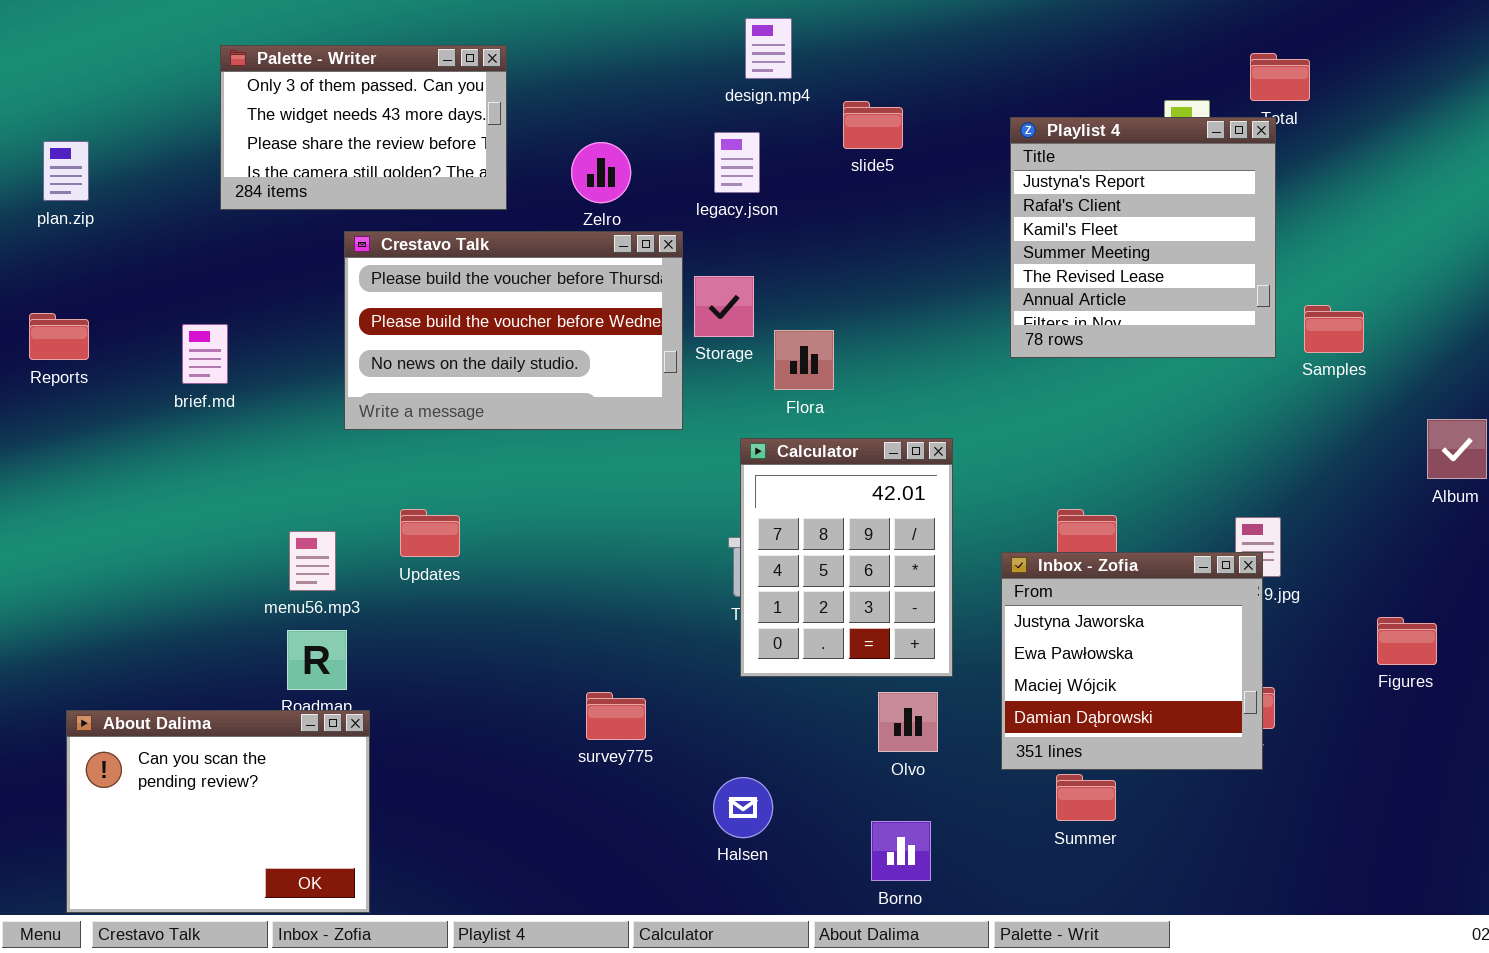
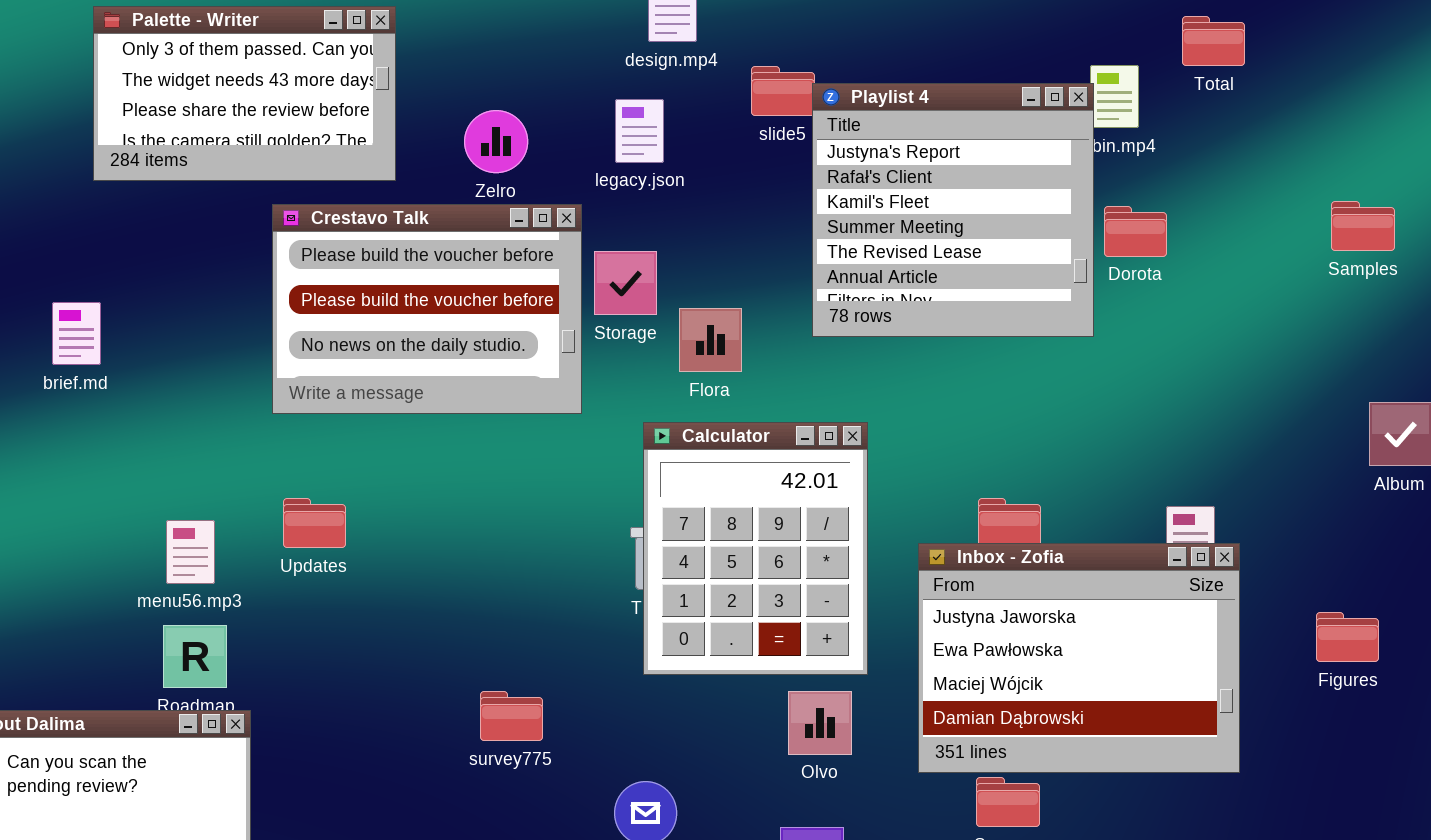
Playlist 4: [1010,117,1276,358] -> [812,83,1094,337], moved
Crestavo Talk: [344,231,683,430] -> [272,204,582,414], resized
Samples: [1304,305,1364,353] -> [1331,201,1395,251], moved
Inbox - Zofia: [1001,552,1263,770] -> [918,543,1240,773], resized

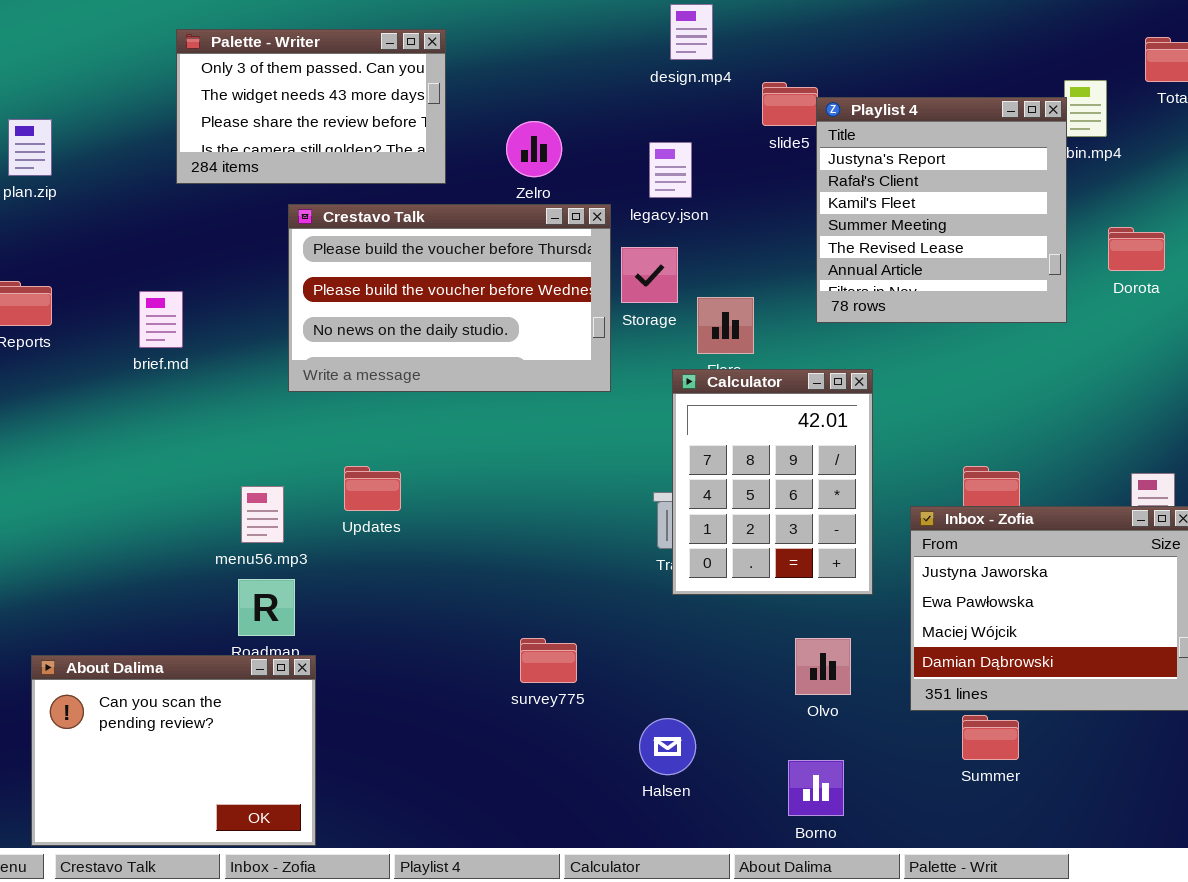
legacy.json: [615,99,664,163] -> [649,142,692,198], moved
Crestavo Talk: [272,204,582,414] -> [288,204,611,392], resized
Dorota: [1104,206,1167,257] -> [1108,227,1165,271], moved
Calculator: [643,422,868,675] -> [672,369,873,595], moved

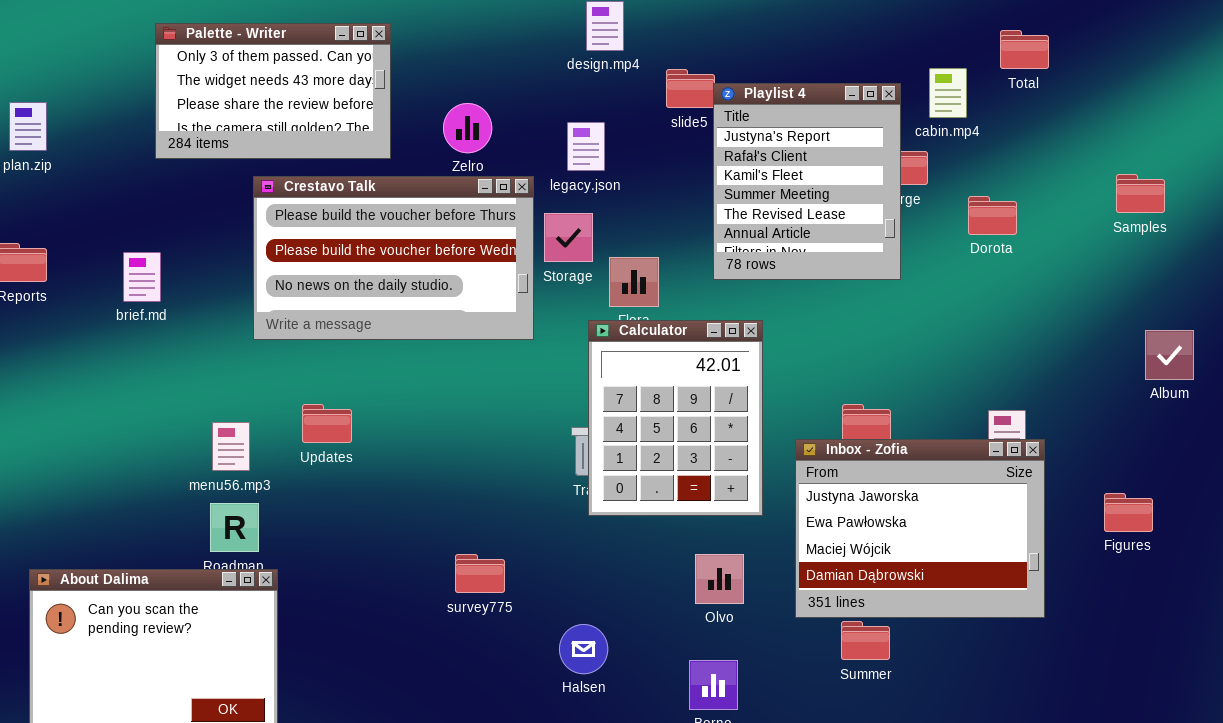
Playlist 4: [816,97,1067,323] -> [713,83,901,280], resized

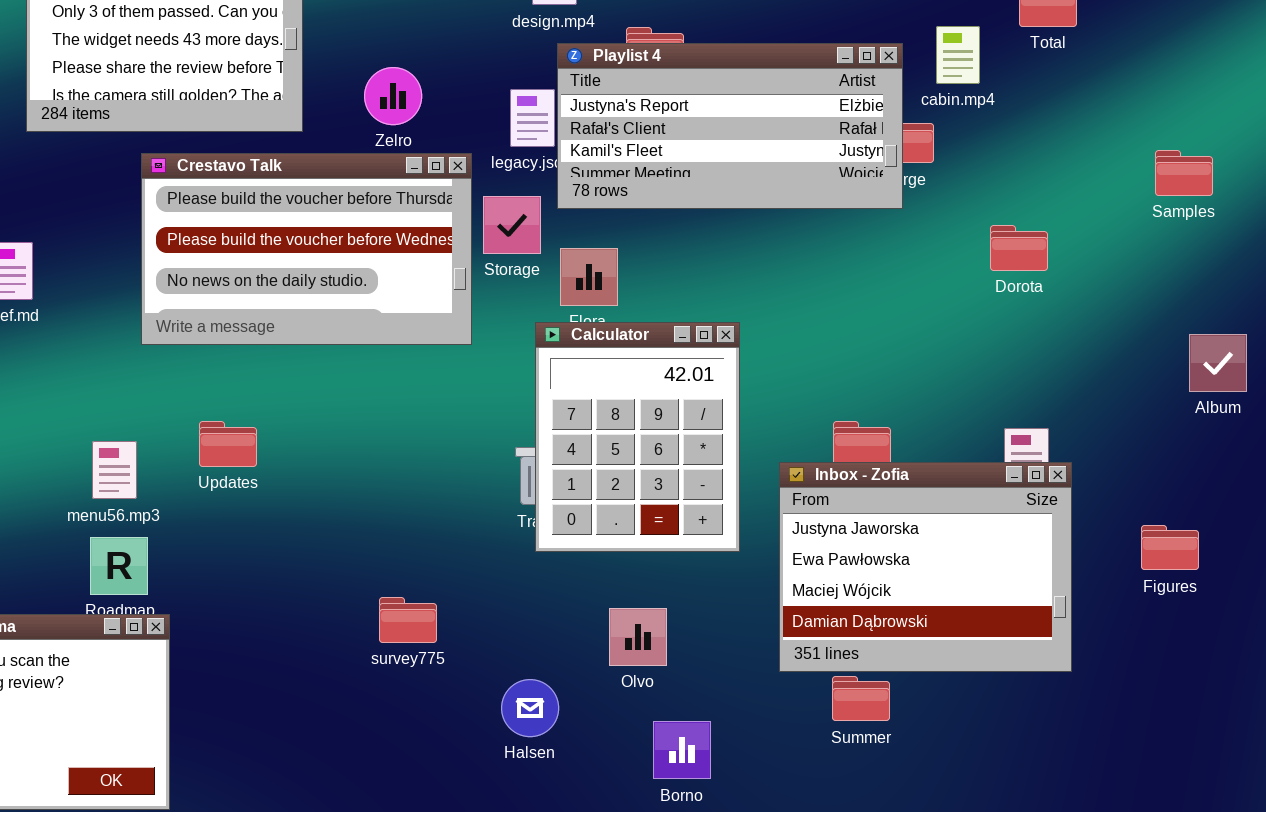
Playlist 4: [713,83,901,280] -> [557,43,903,209], resized
Dorota: [968,196,1017,235] -> [990,225,1048,271], moved
Olvo: [695,554,744,604] -> [609,608,667,666], moved

